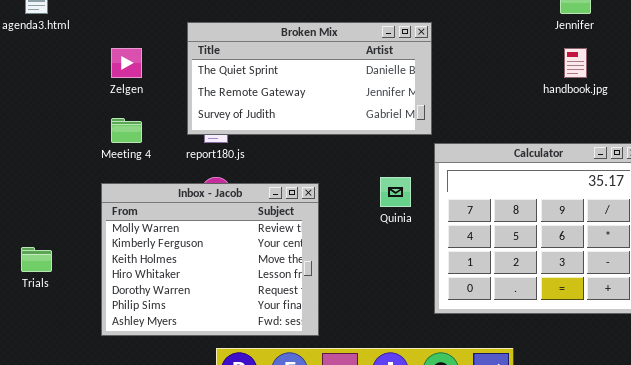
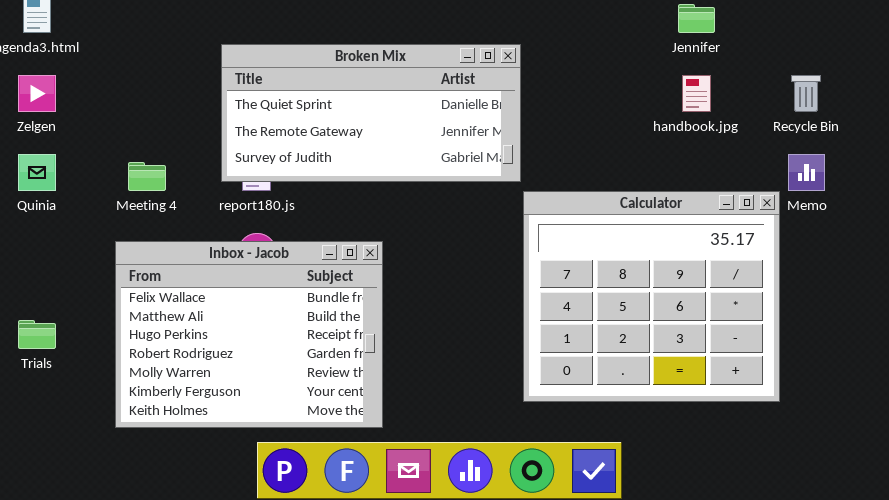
Zelgen: [111,48,142,78] -> [18,75,56,112], moved
Quinia: [380,177,411,207] -> [18,154,56,191], moved
Inbox - Jacob: [101,183,319,336] -> [115,241,383,428], scrolled up 4 rows

